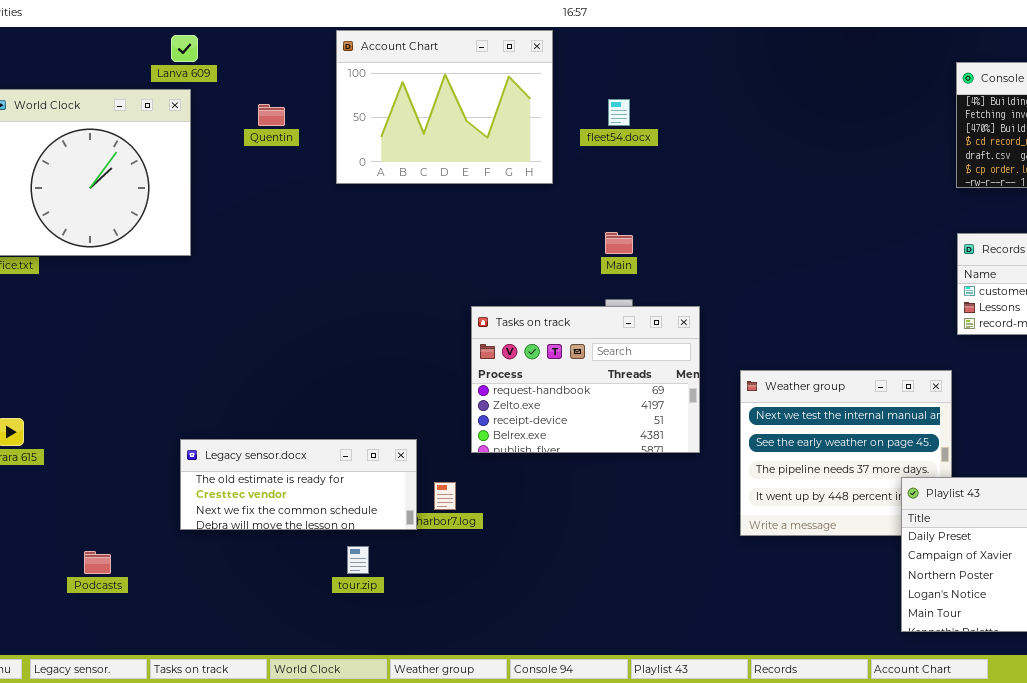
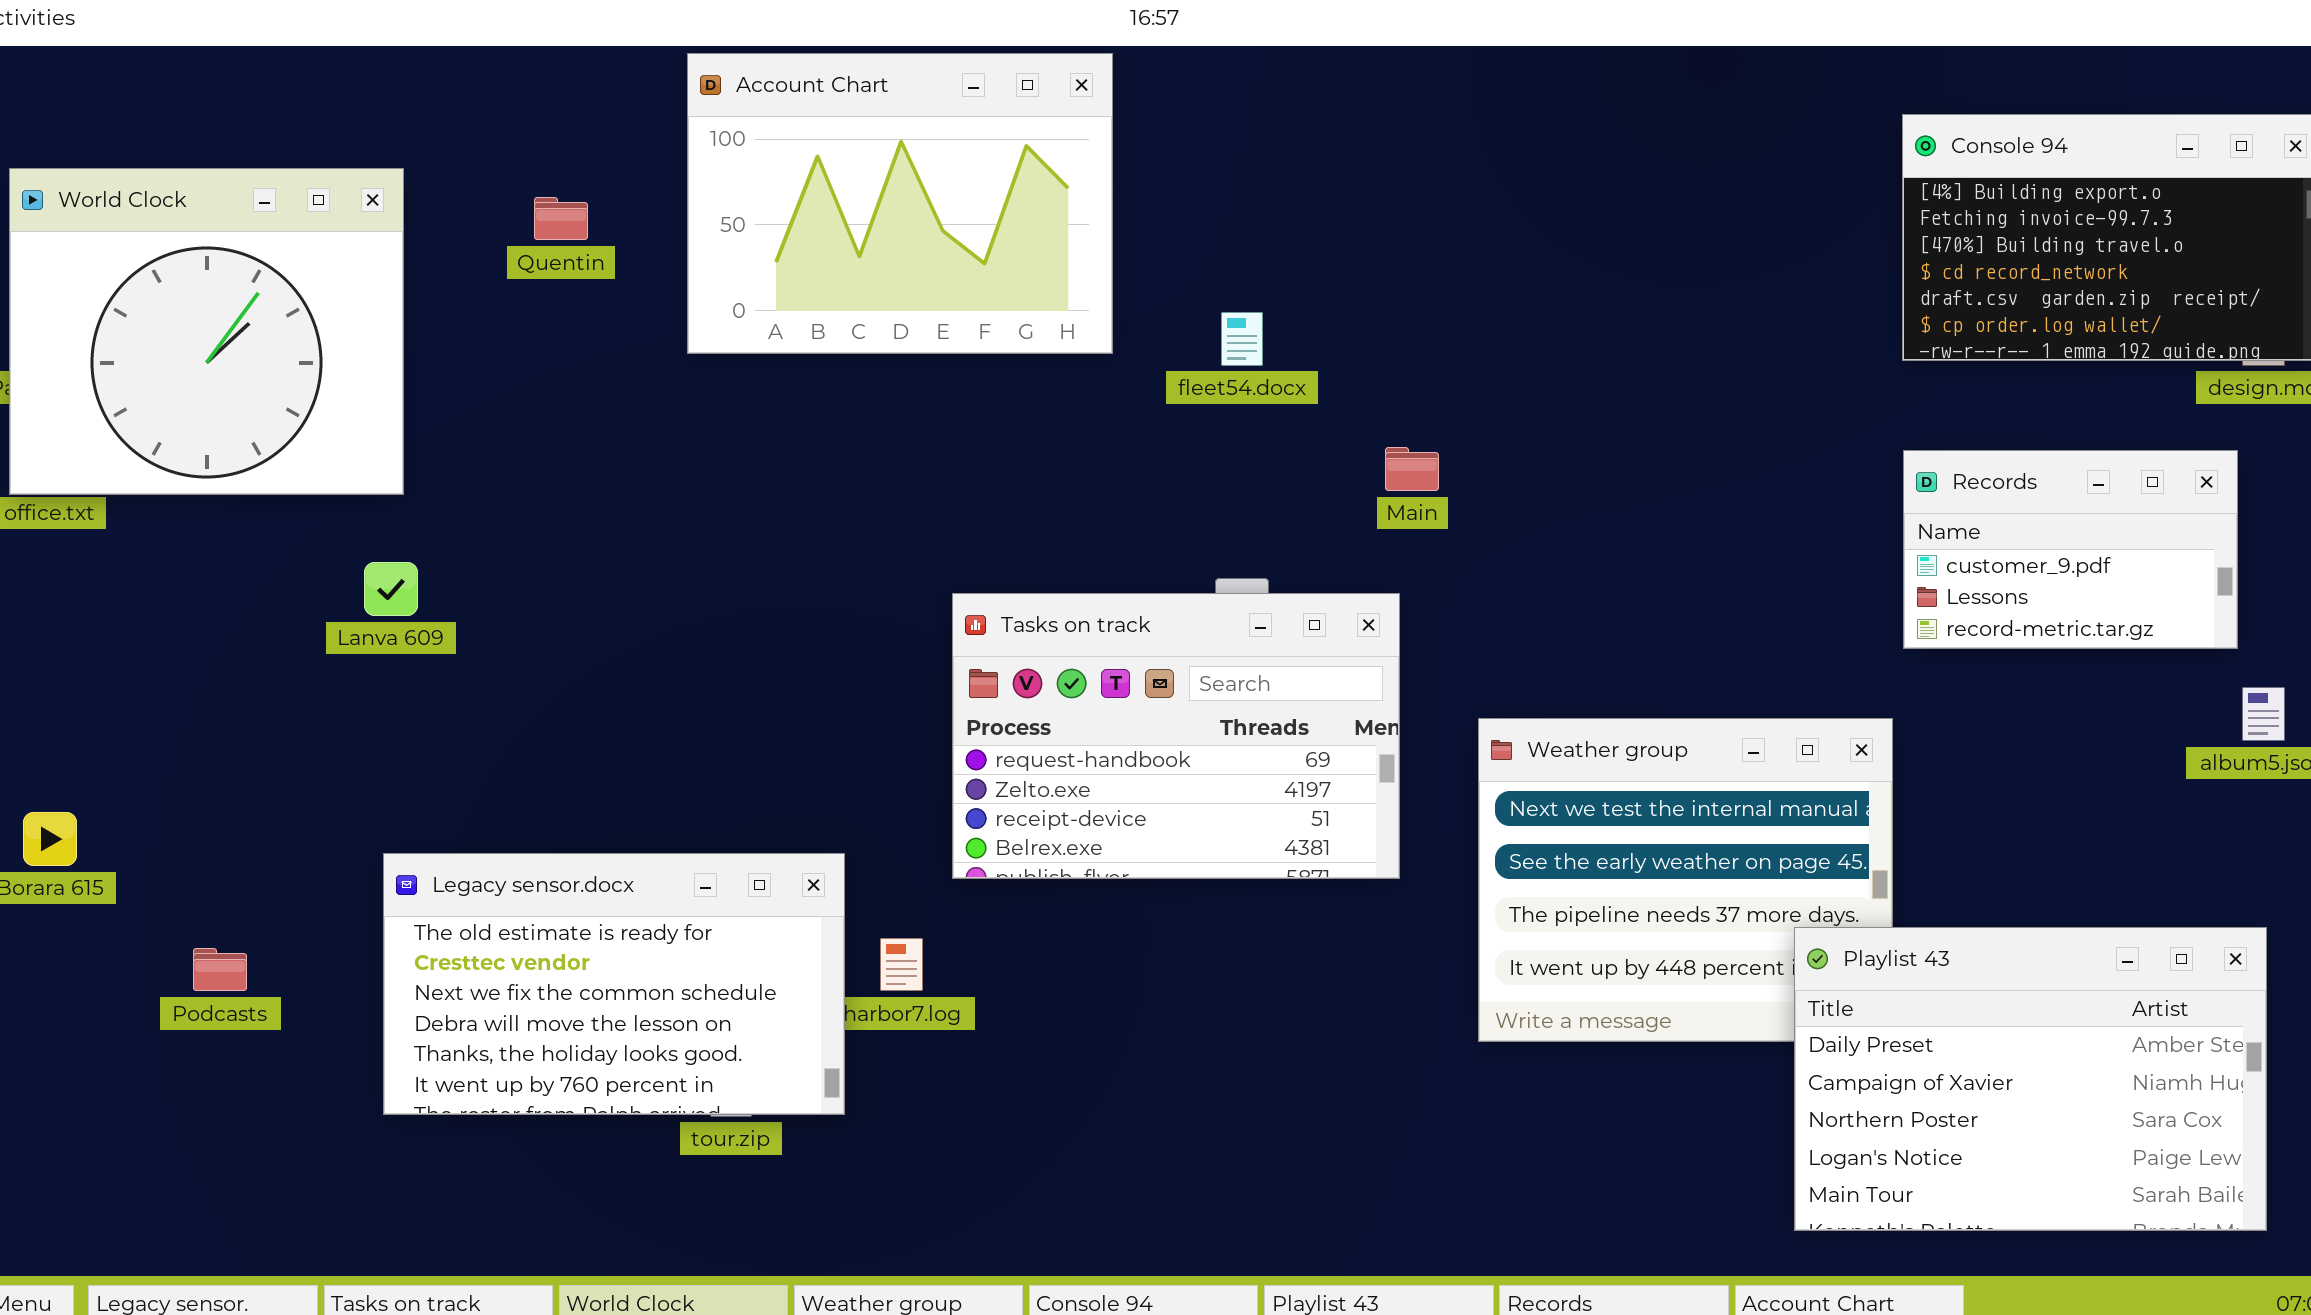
Lanva 609: [171,35,198,62] -> [364,562,418,616], moved
fleet54.docx: [608,99,630,126] -> [1221,312,1263,366], moved
Main: [605,232,633,254] -> [1385,447,1439,491], moved
Legacy sensor.docx: [180,439,417,530] -> [383,853,845,1115], resized
Podcasts: [84,551,111,574] -> [193,948,247,991], moved

